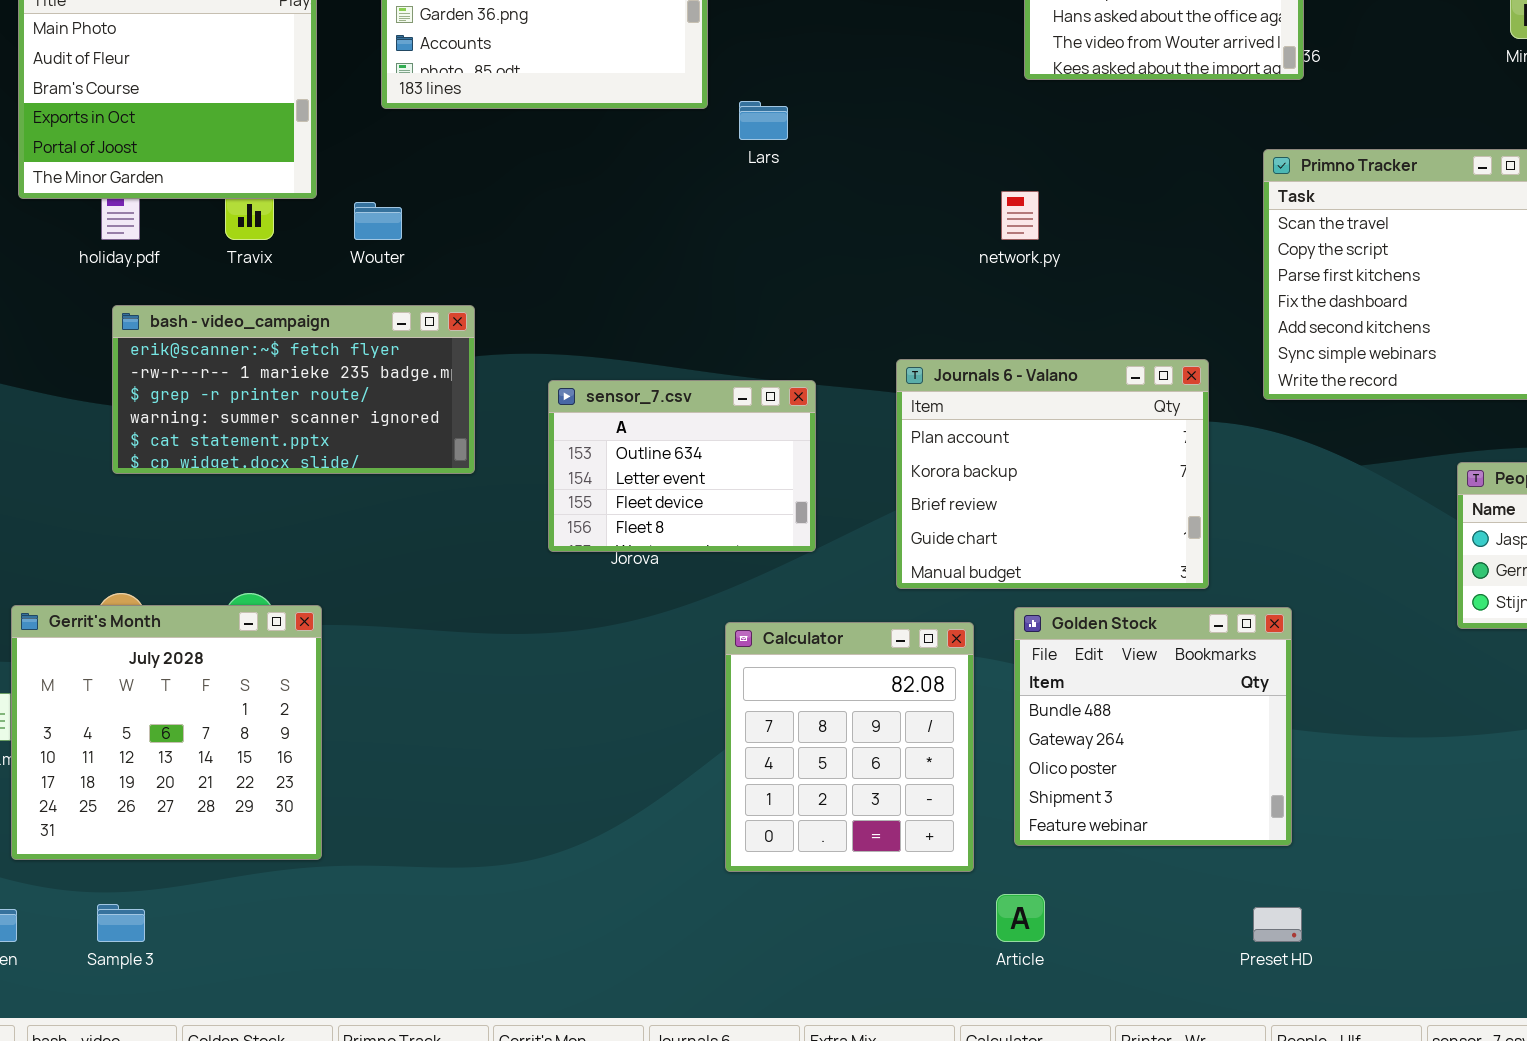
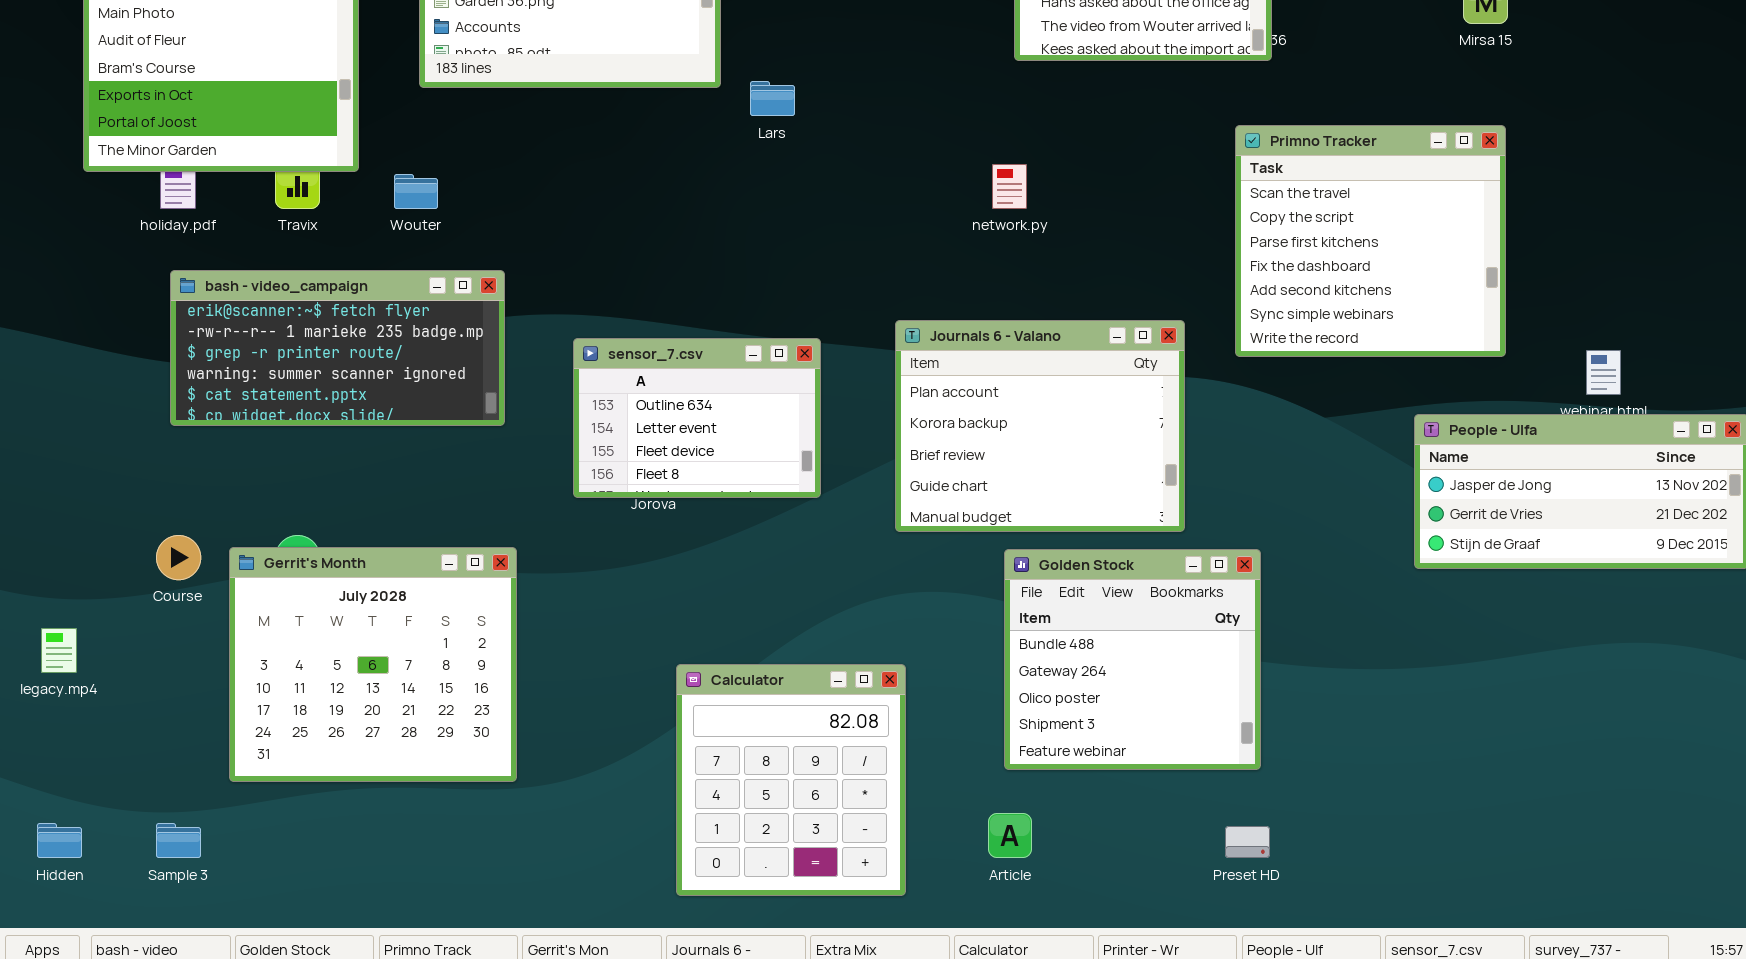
Gerrit's Month: [11,605,322,860] -> [229,547,517,782], moved
Calculator: [725,622,974,872] -> [676,664,906,896], moved

